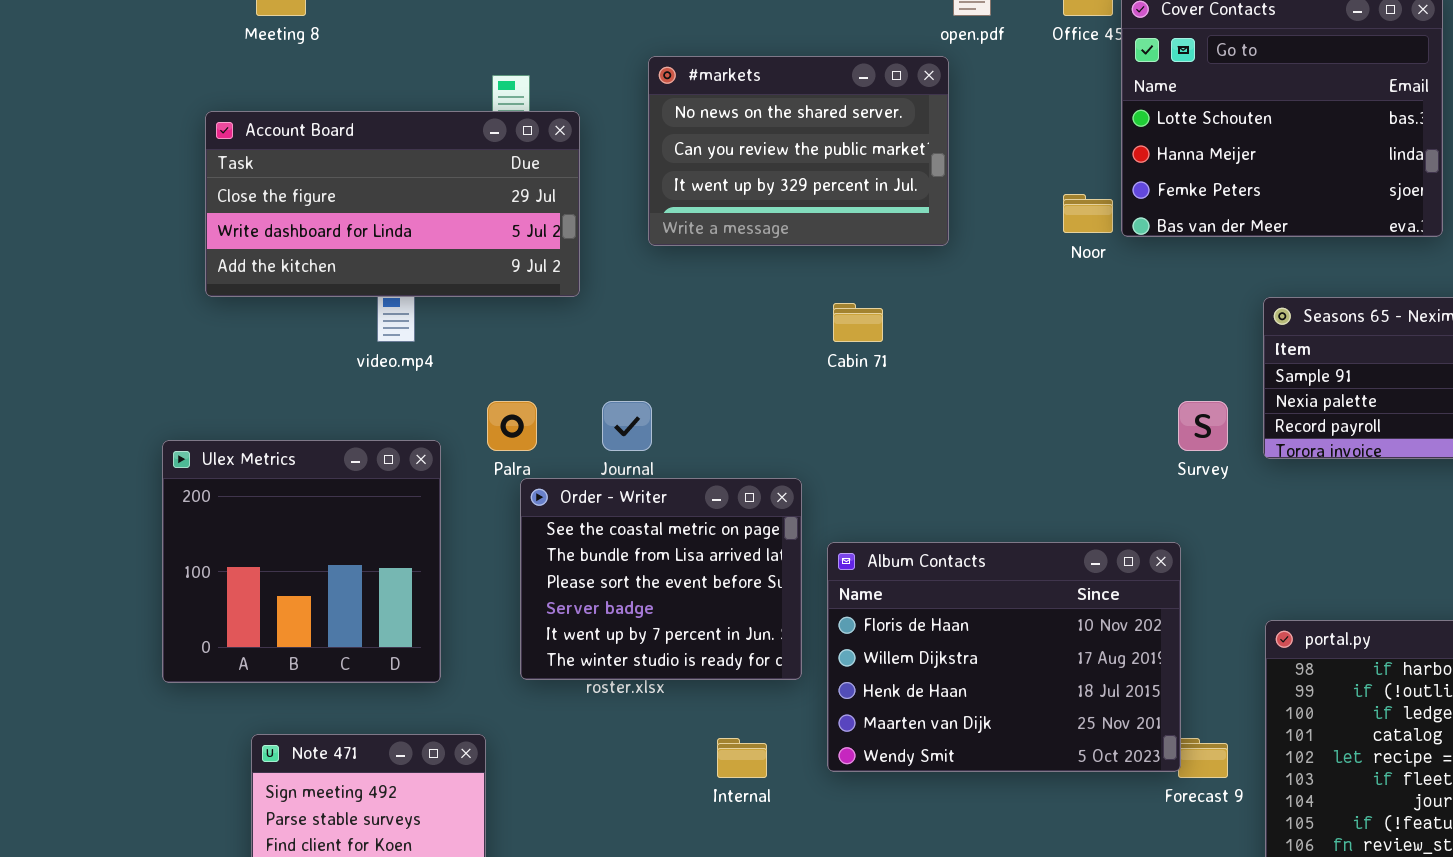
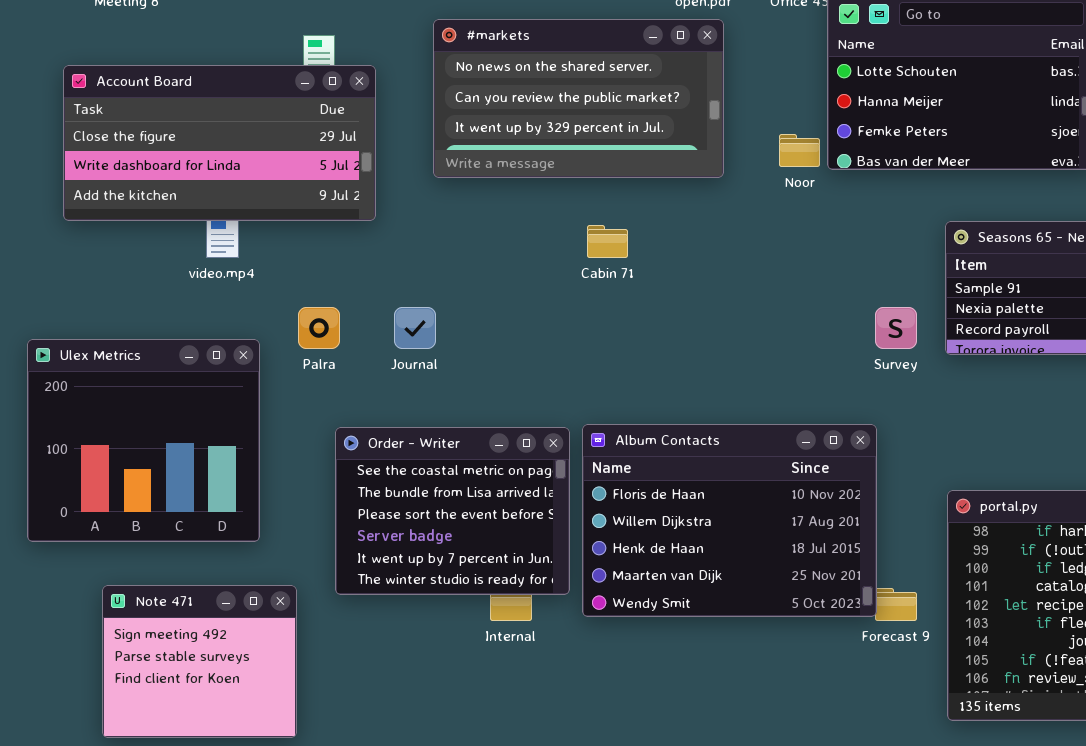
#markets: [648,56,949,246] -> [433,19,724,178], resized
Order - Writer: [520,478,802,680] -> [335,427,570,595], moved

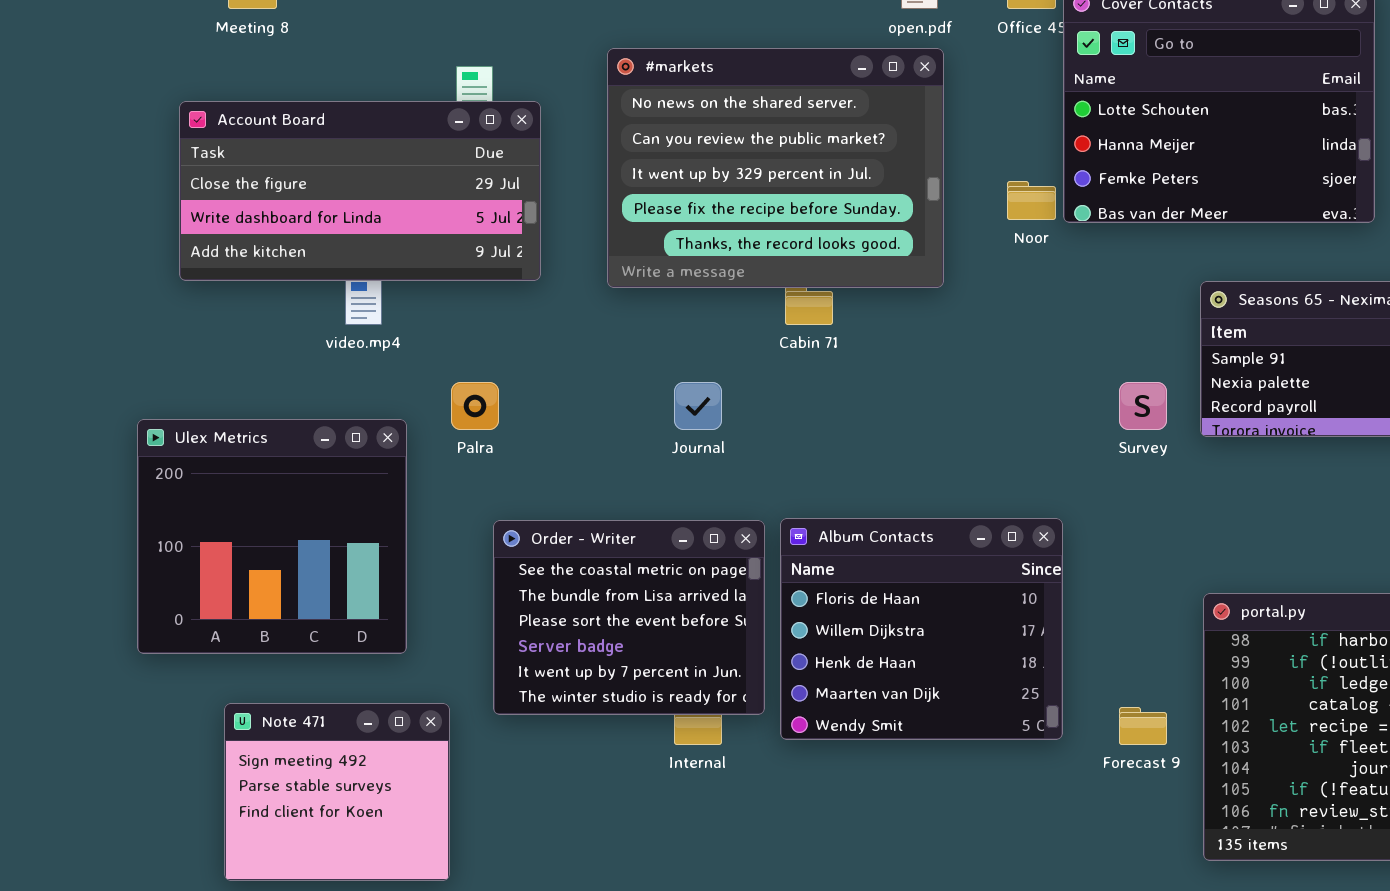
#markets: [433,19,724,178] -> [607,48,944,288], resized
Journal: [394,307,436,349] -> [674,382,722,430], moved
Album Contacts: [582,424,877,617] -> [780,518,1063,740], resized

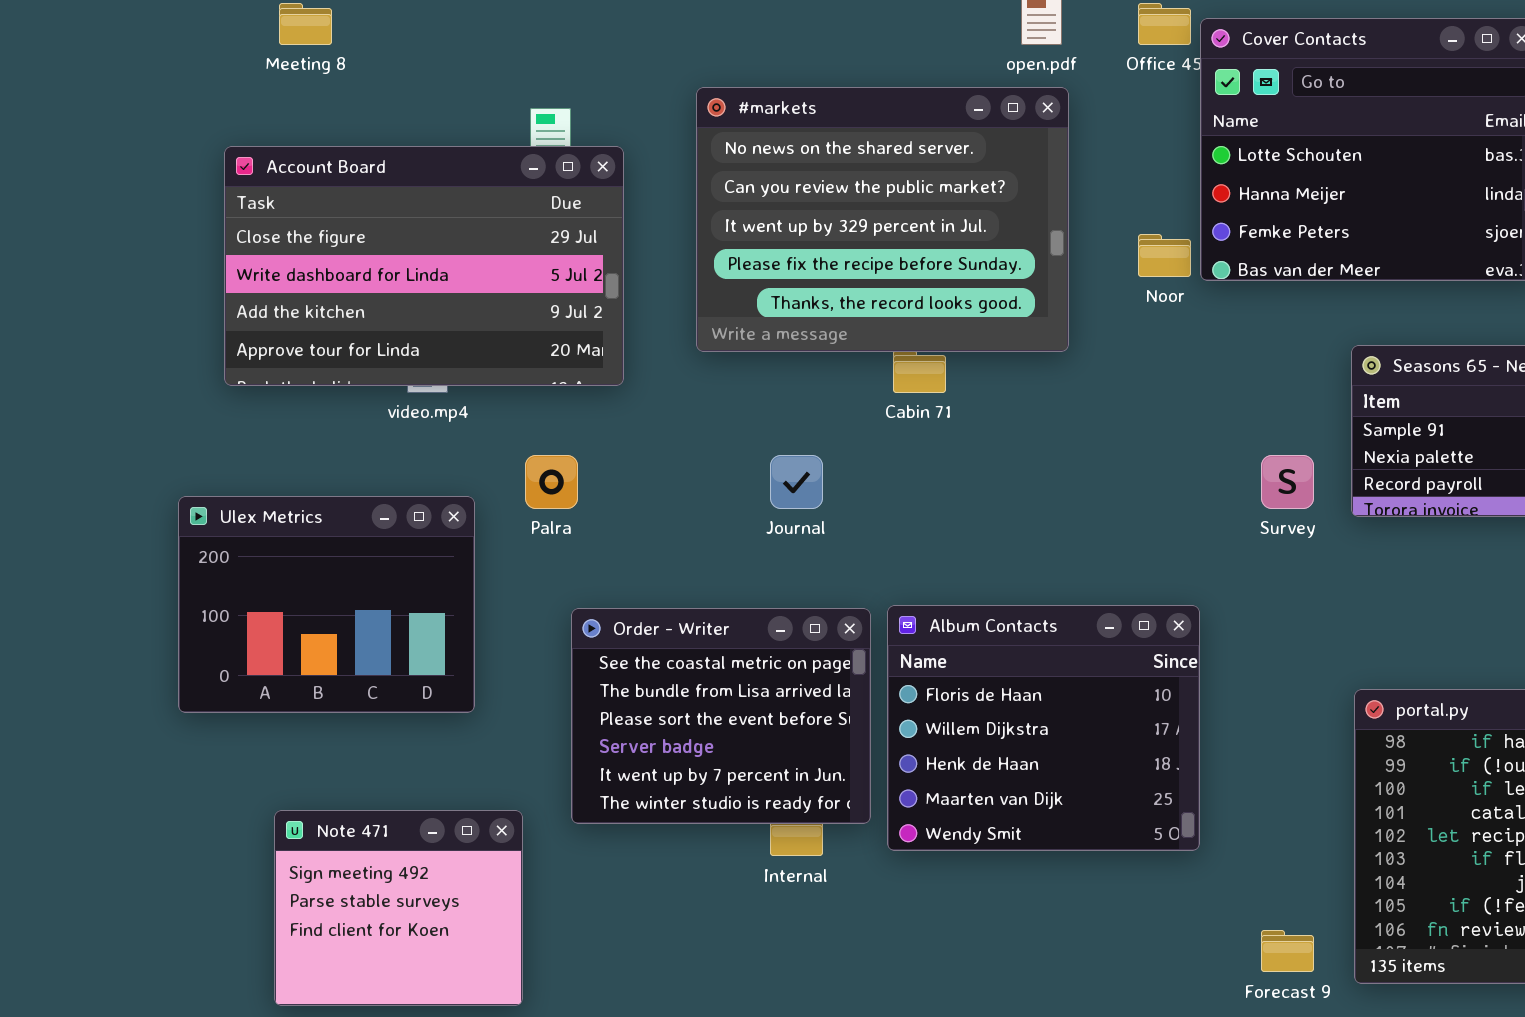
Account Board: [179,101,541,281] -> [224,146,624,386], resized
Ulex Metrics: [137,419,407,654] -> [178,496,475,713], resized
Forecast 9: [1119,707,1167,745] -> [1261,930,1314,972], moved

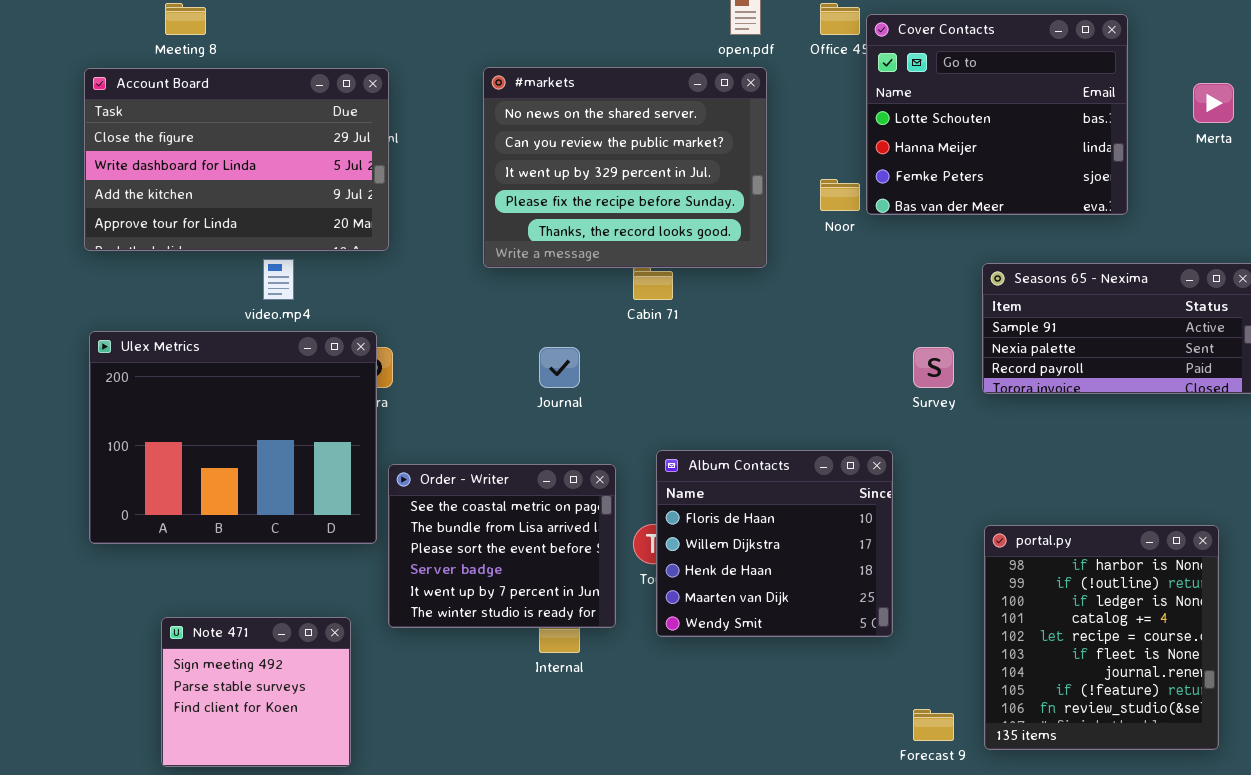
Account Board: [224,146,624,386] -> [84,68,389,251], moved
Ulex Metrics: [178,496,475,713] -> [89,331,377,544], resized
Album Contacts: [887,605,1200,851] -> [656,450,893,637], moved

